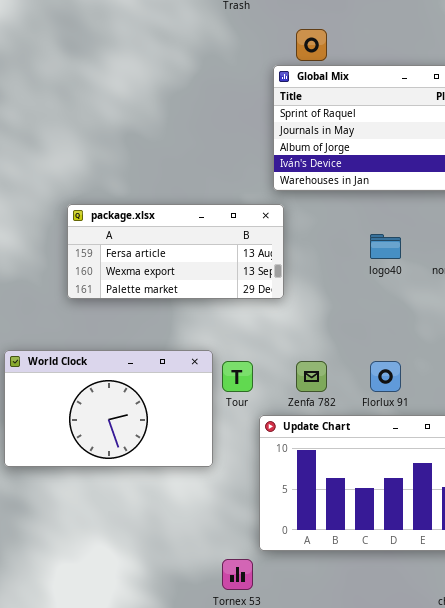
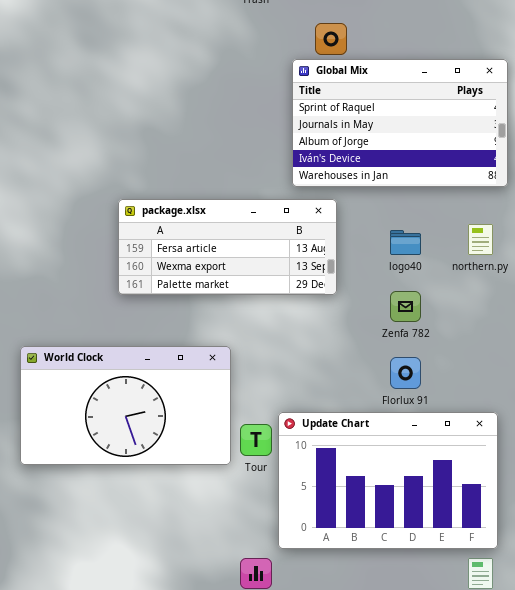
package.xlsx: [67,204,284,299] -> [118,199,337,295], moved
Tour: [222,361,253,392] -> [240,424,272,456], moved
Zenfa 782: [296,361,327,392] -> [390,291,421,322], moved

